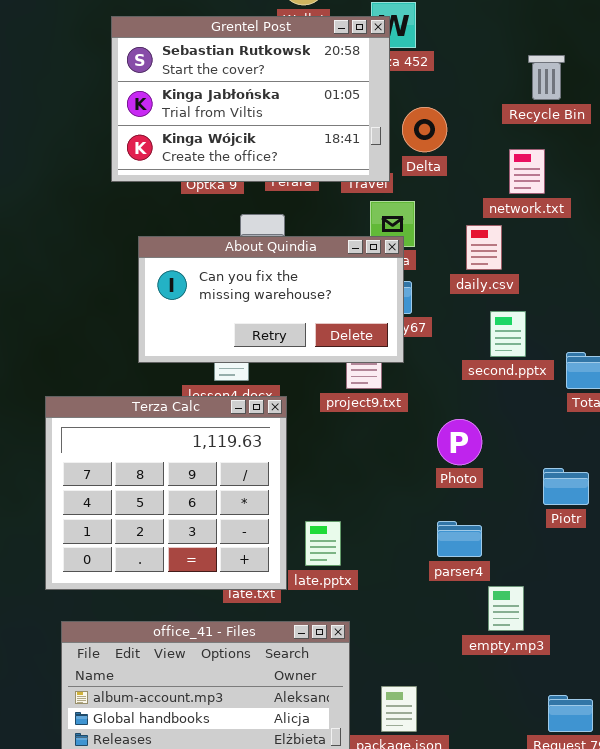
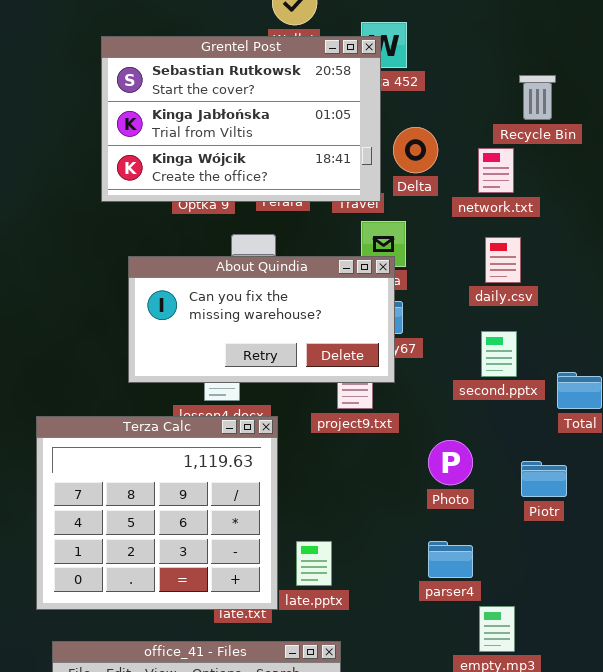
network.txt: [509,149,545,194] -> [478,148,514,193], moved
daily.csv: [466,225,502,270] -> [485,237,521,283], moved
Piotr: [543,468,589,505] -> [521,461,567,497], moved

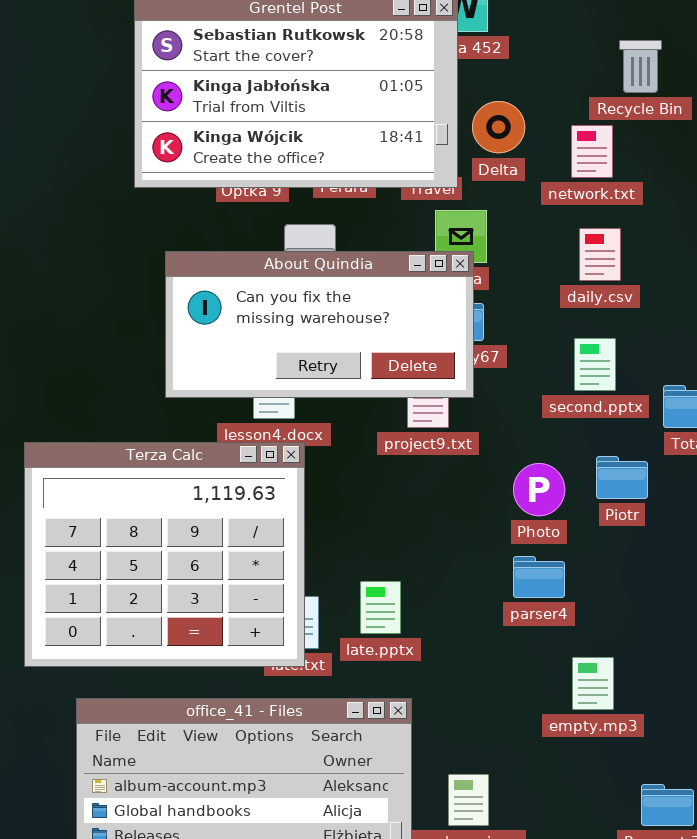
Terza Calc: [36,416,278,610] -> [24,442,305,667], moved
Piotr: [521,461,567,497] -> [596,456,648,499], moved
parser4: [428,541,473,578] -> [513,556,565,598], moved

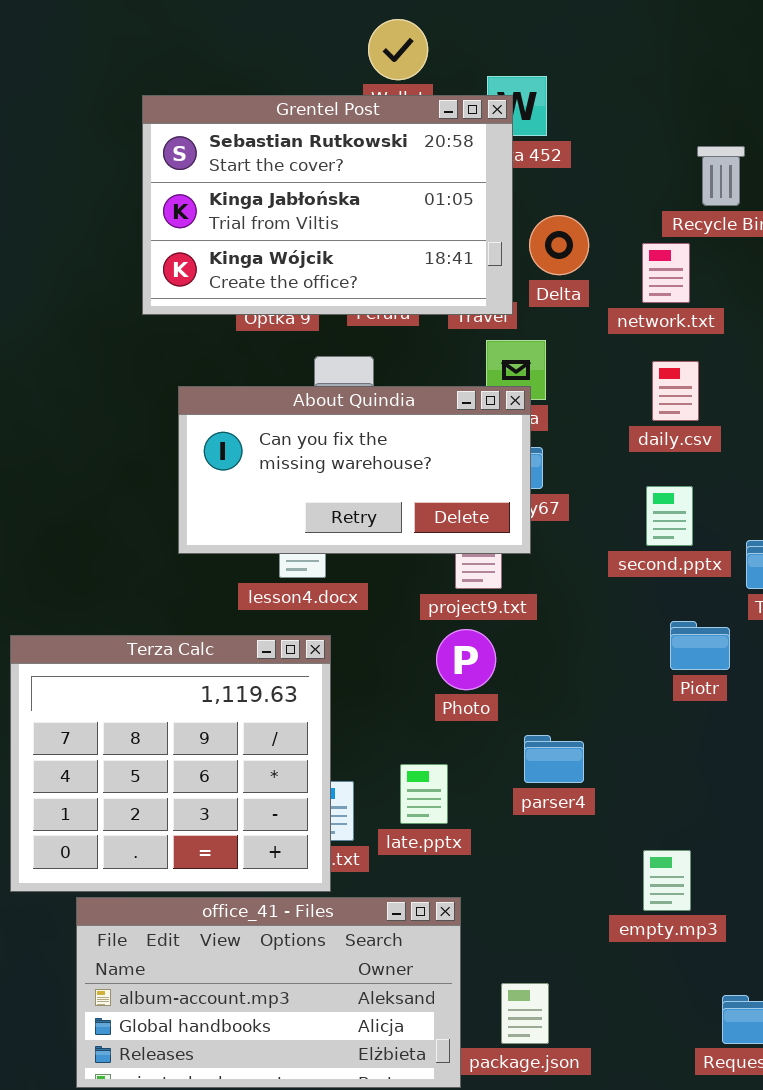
Terza Calc: [24,442,305,667] -> [10,635,331,892], moved
Photo: [513,463,565,516] -> [436,629,496,690], moved
parser4: [513,556,565,598] -> [524,735,584,783], moved

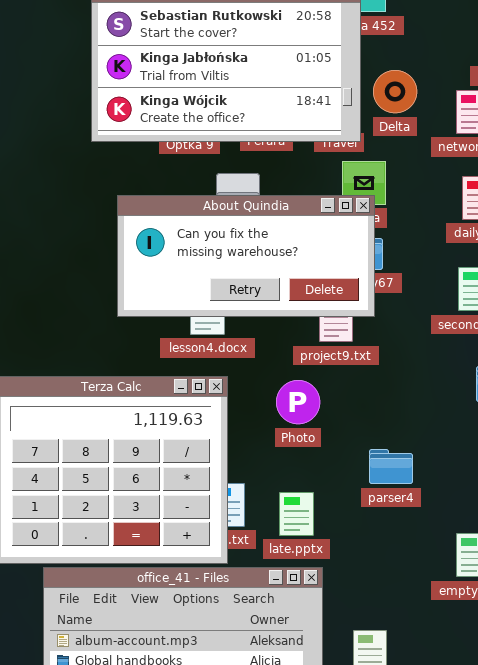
Photo: [436,629,496,690] -> [276,380,320,424], moved
late.pptx: [400,764,448,824] -> [279,492,314,536], moved

